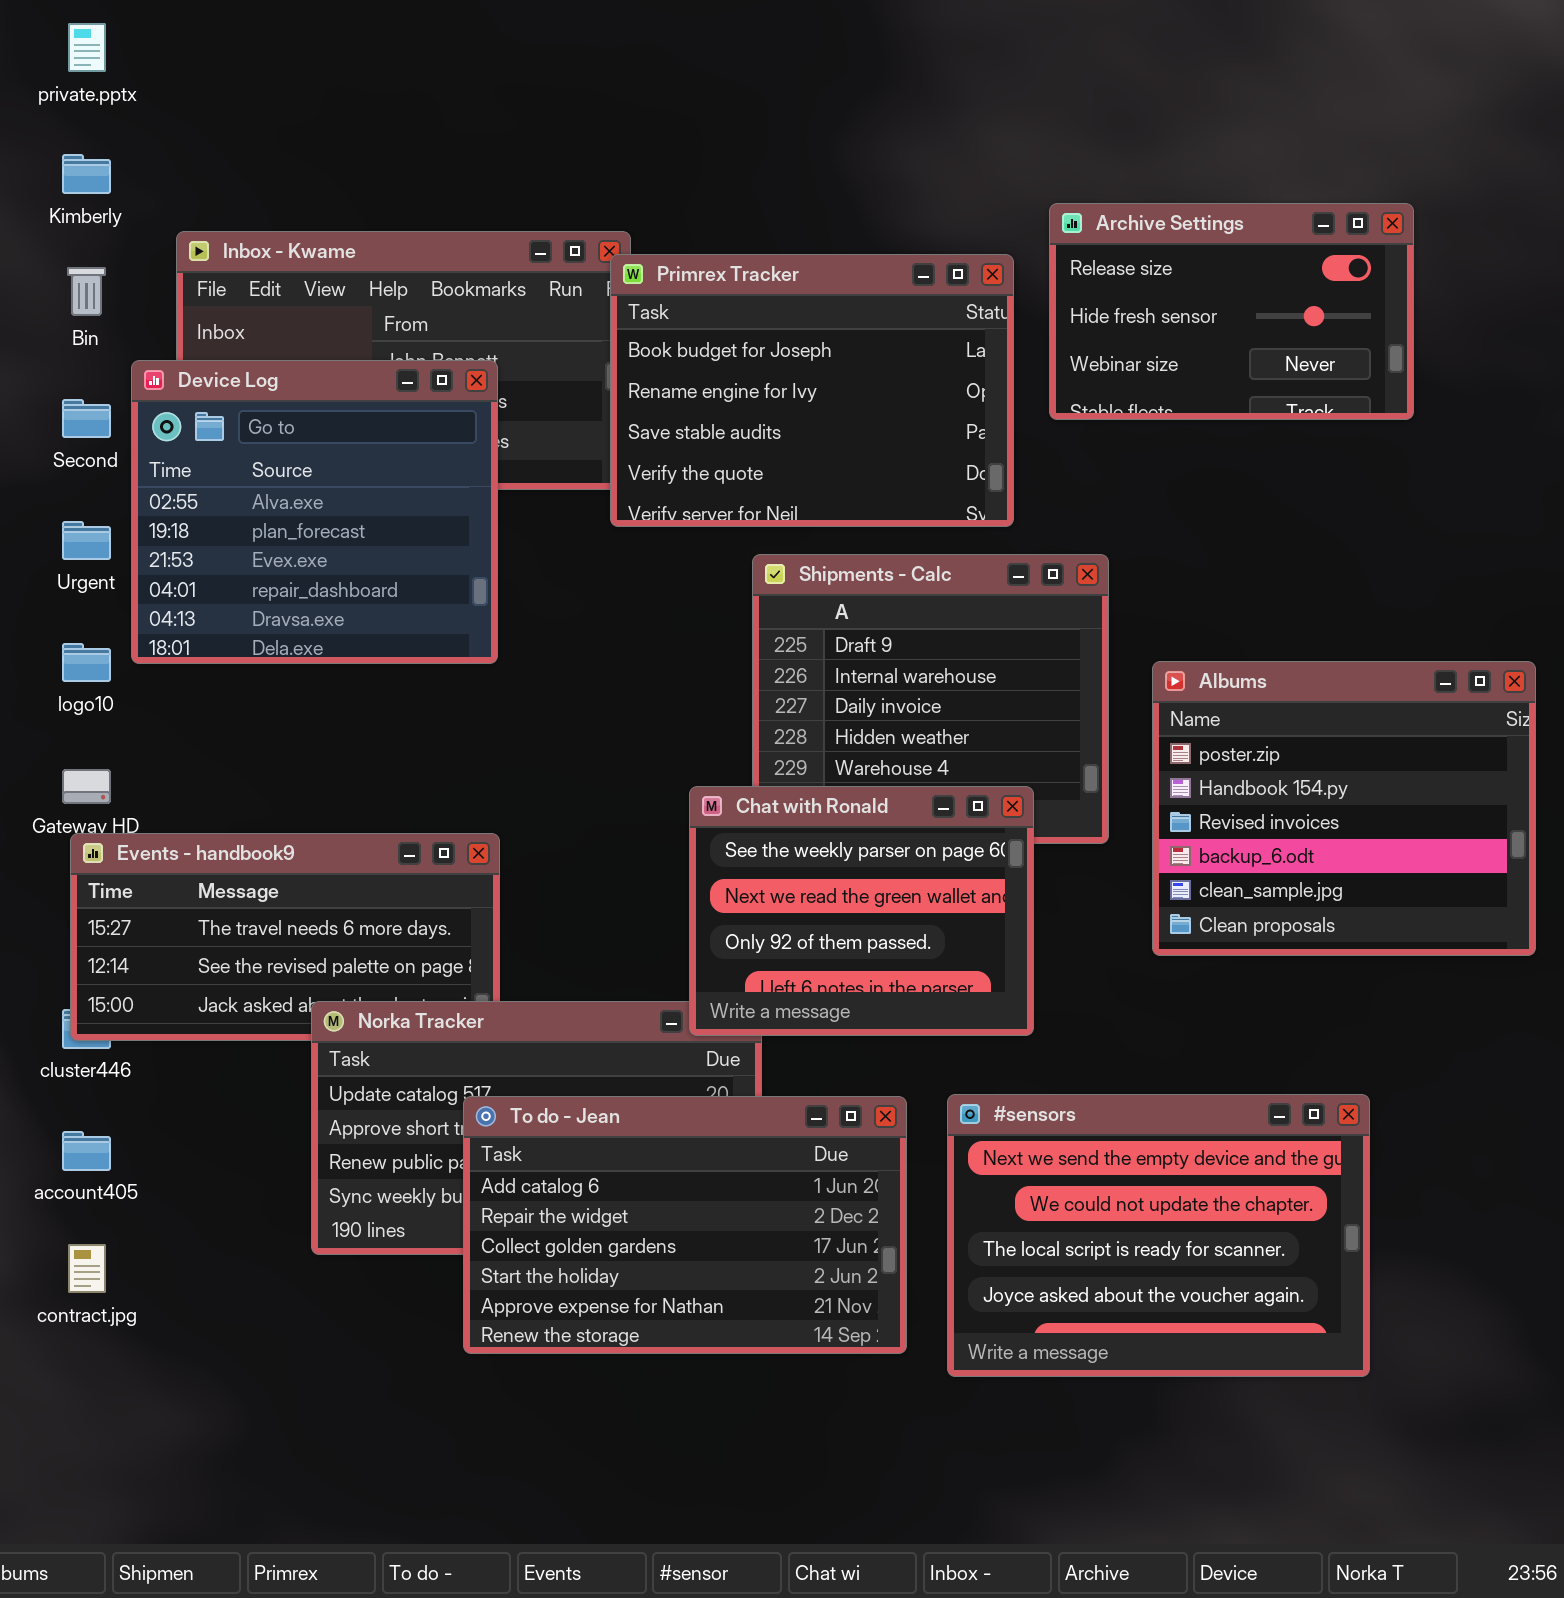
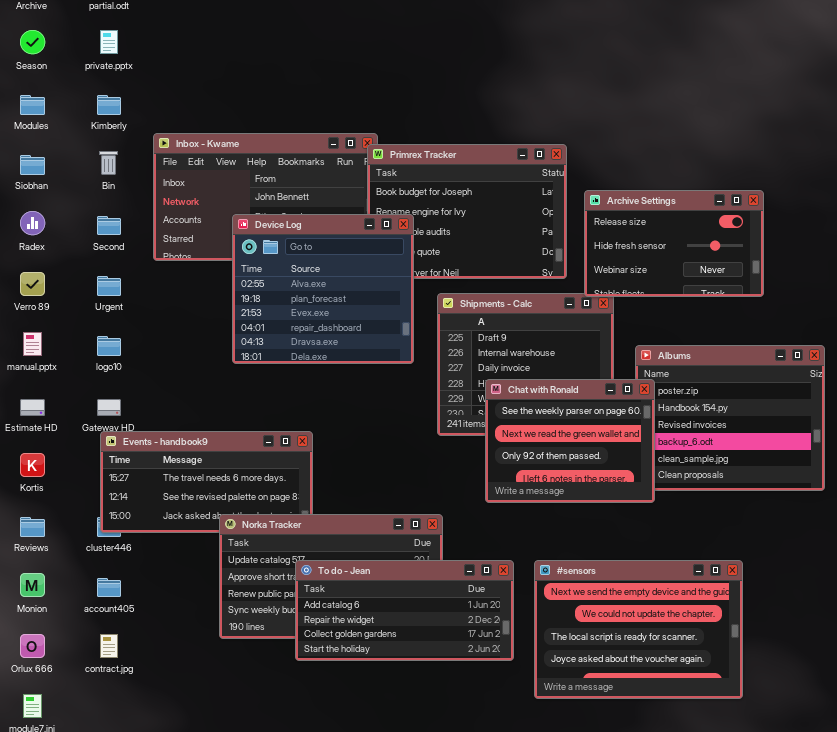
Archive Settings: [1049,203,1414,420] -> [584,190,764,297], moved
Device Log: [131,360,498,664] -> [232,214,414,364], moved
Chat with Ronald: [689,786,1034,1036] -> [485,379,655,503], moved
To do - Jean: [463,1096,907,1354] -> [295,560,514,661], resized

